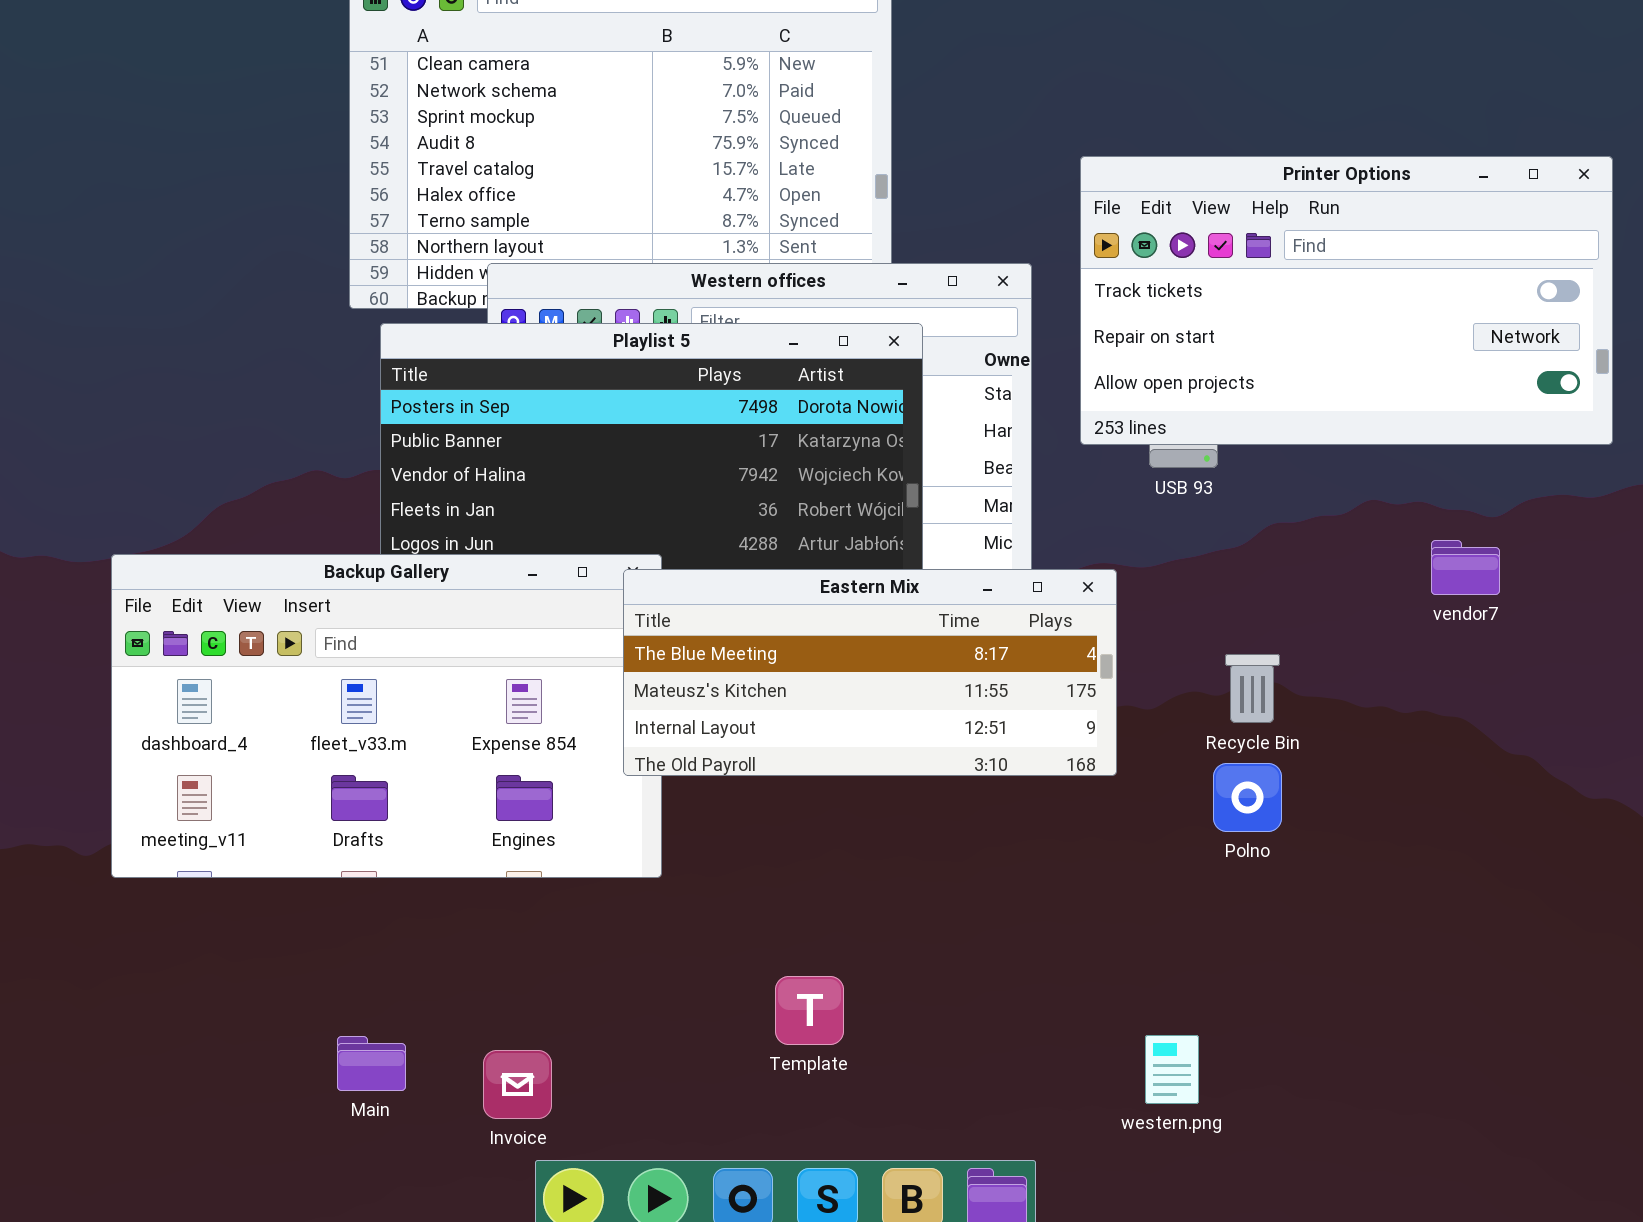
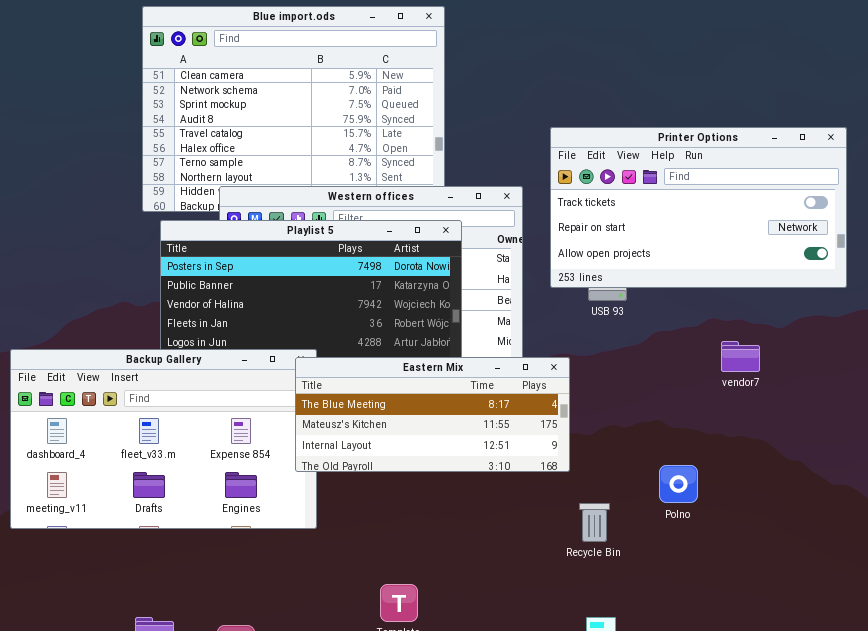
vendor7: [1431,540,1500,595] -> [721,341,760,372], moved
Recycle Bin: [1225,654,1280,723] -> [579,503,610,542], moved
Polno: [1213,763,1282,832] -> [659,465,698,503], moved

